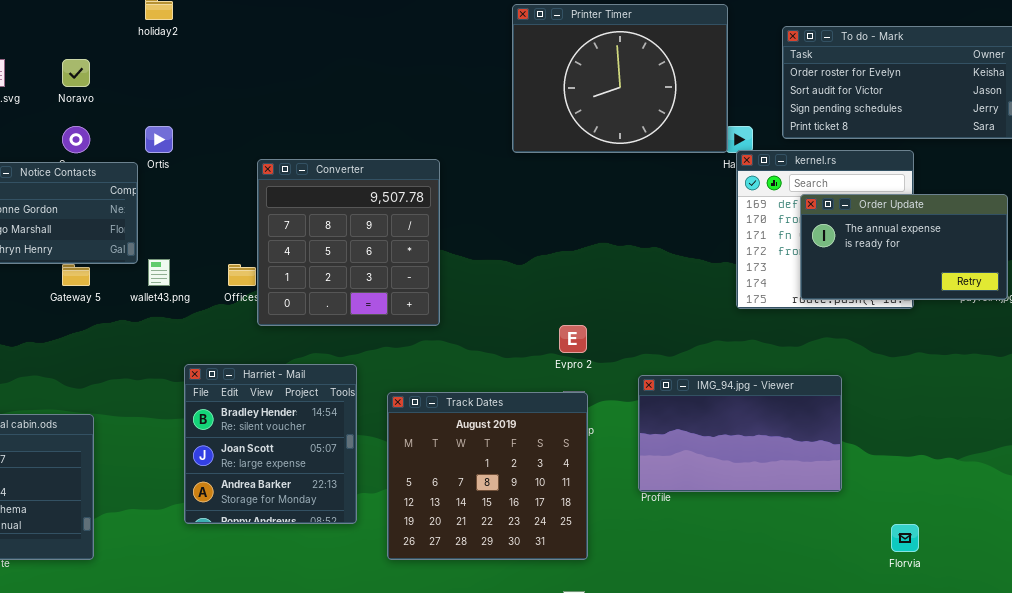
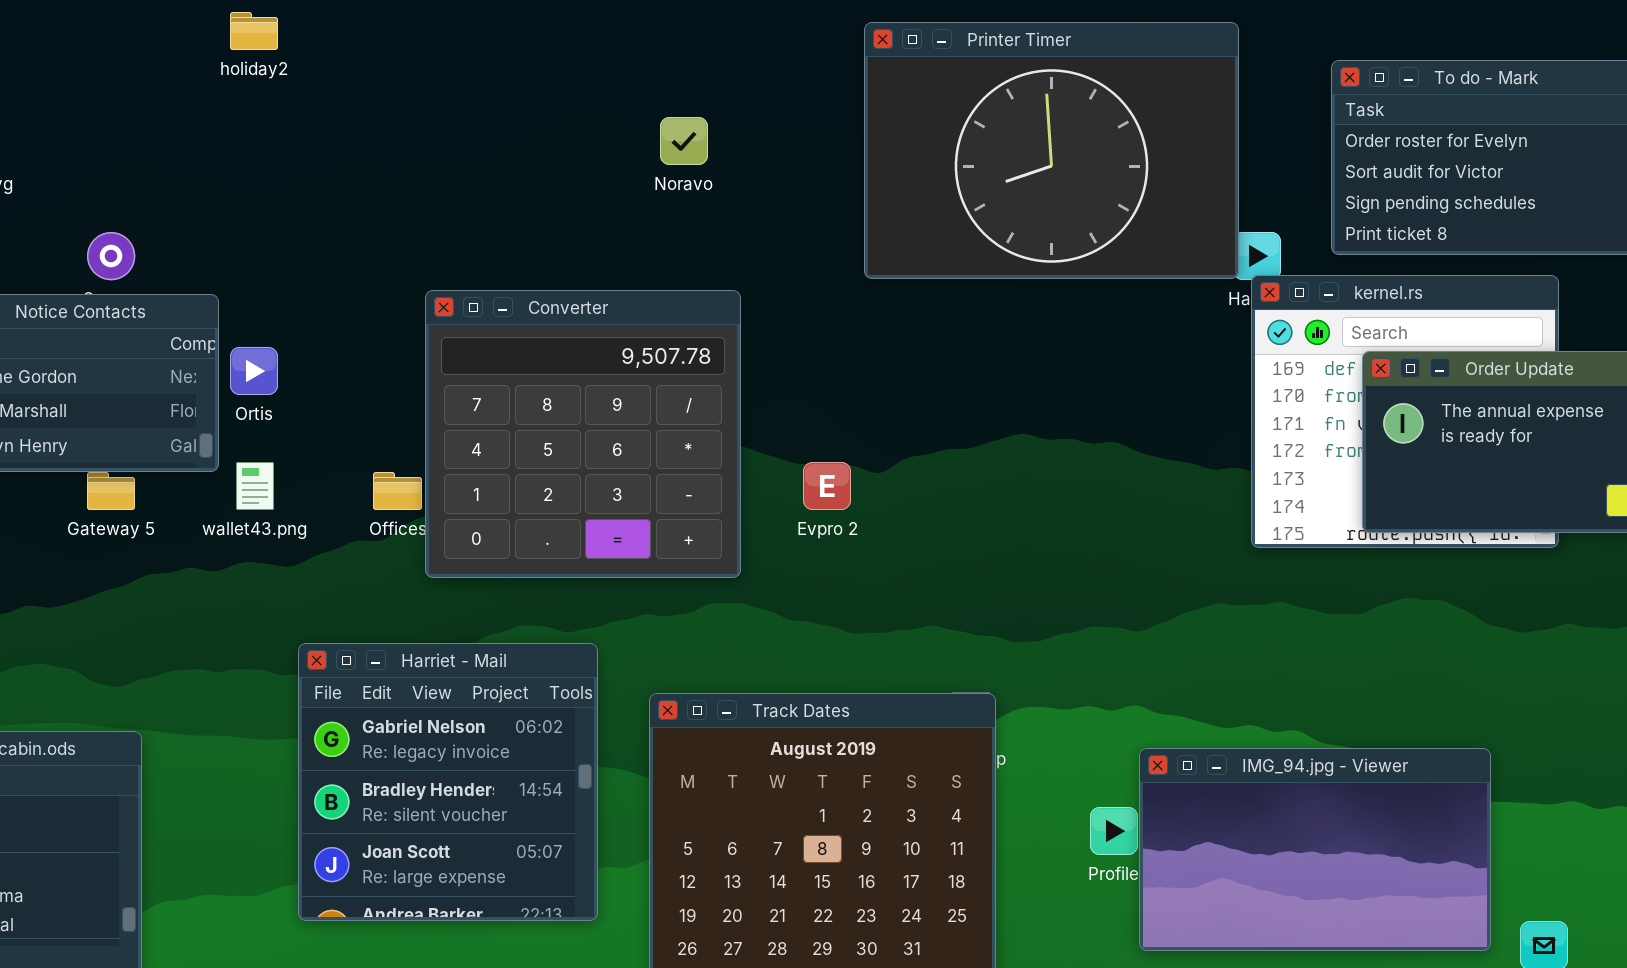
Noravo: [62,59,90,87] -> [660,117,708,165], moved
Ortis: [145,126,173,153] -> [230,347,278,395], moved
Evpro 2: [559,325,587,353] -> [803,462,851,510], moved
Harriet - Mail: [184,364,357,524] -> [298,643,598,921], scrolled up 1 row
IMG_94.jpg - Viewer: [638,375,842,492] -> [1139,748,1491,951], moved

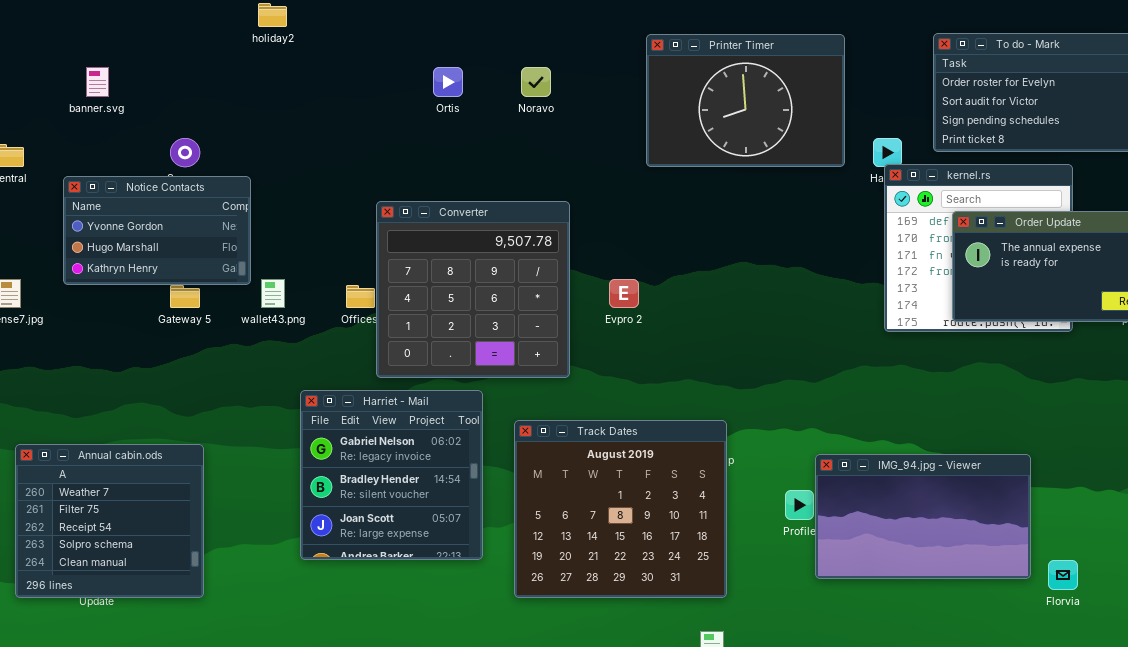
Printer Timer: [864,22,1239,279] -> [646,34,845,167], resized
Converter: [425,290,741,578] -> [376,201,570,378], moved
Ortis: [230,347,278,395] -> [433,67,463,97], moved

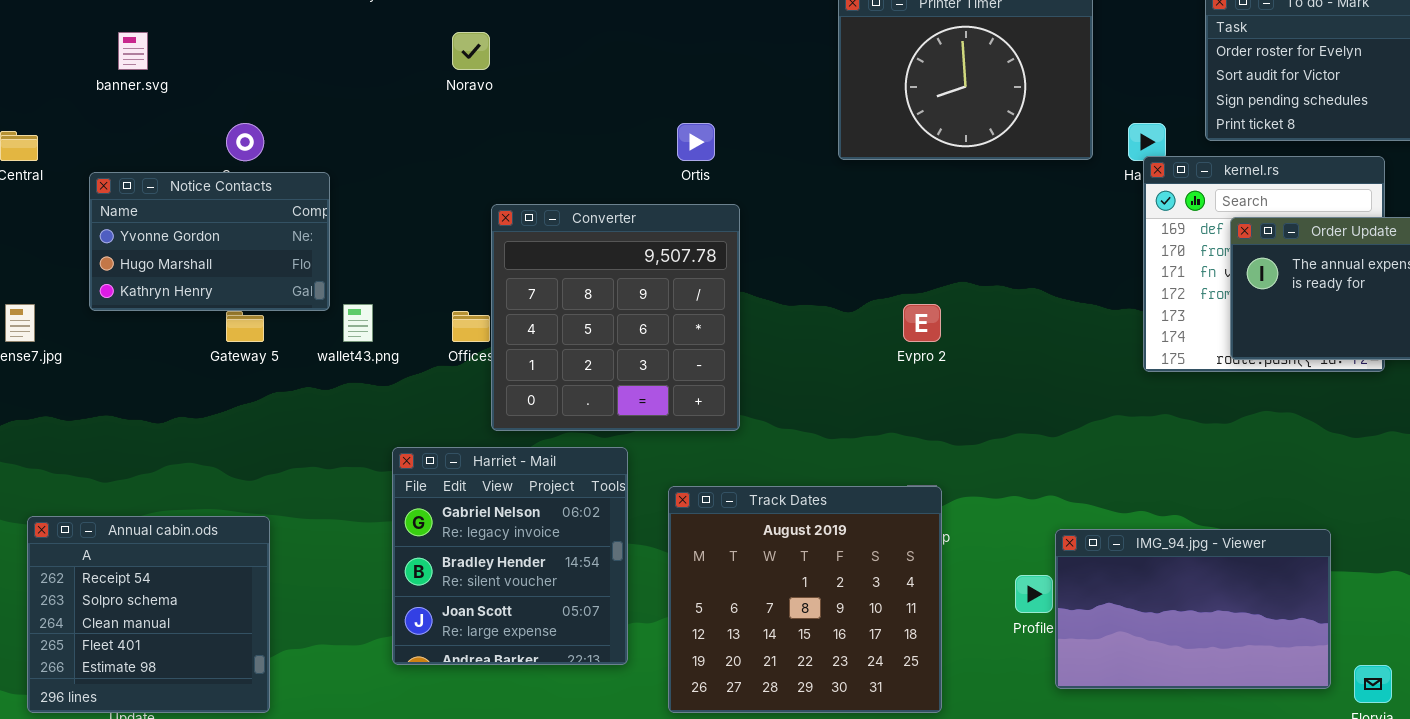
Ortis: [433,67,463,97] -> [677,123,715,161], moved
Noravo: [521,67,551,97] -> [452,32,490,70], moved
Evpro 2: [609,279,639,308] -> [903,304,941,342], moved
Annual cabin.ods: [15,444,204,598] -> [27,516,270,713], scrolled down 2 rows

